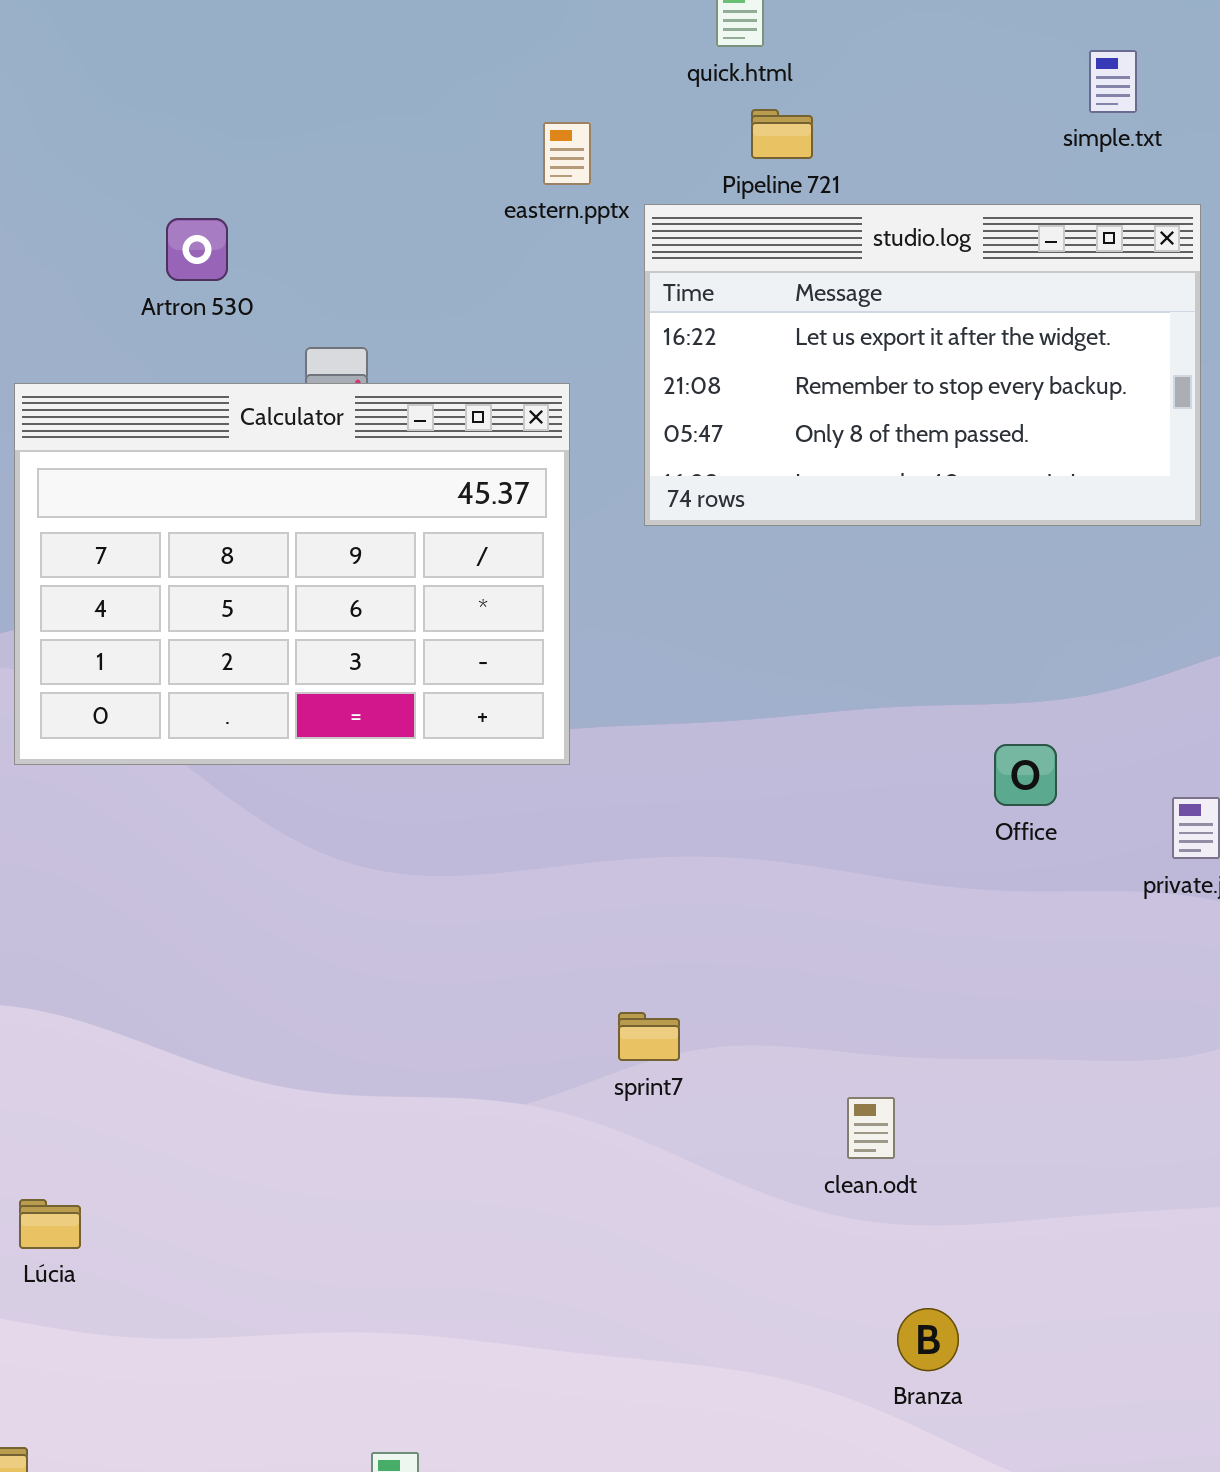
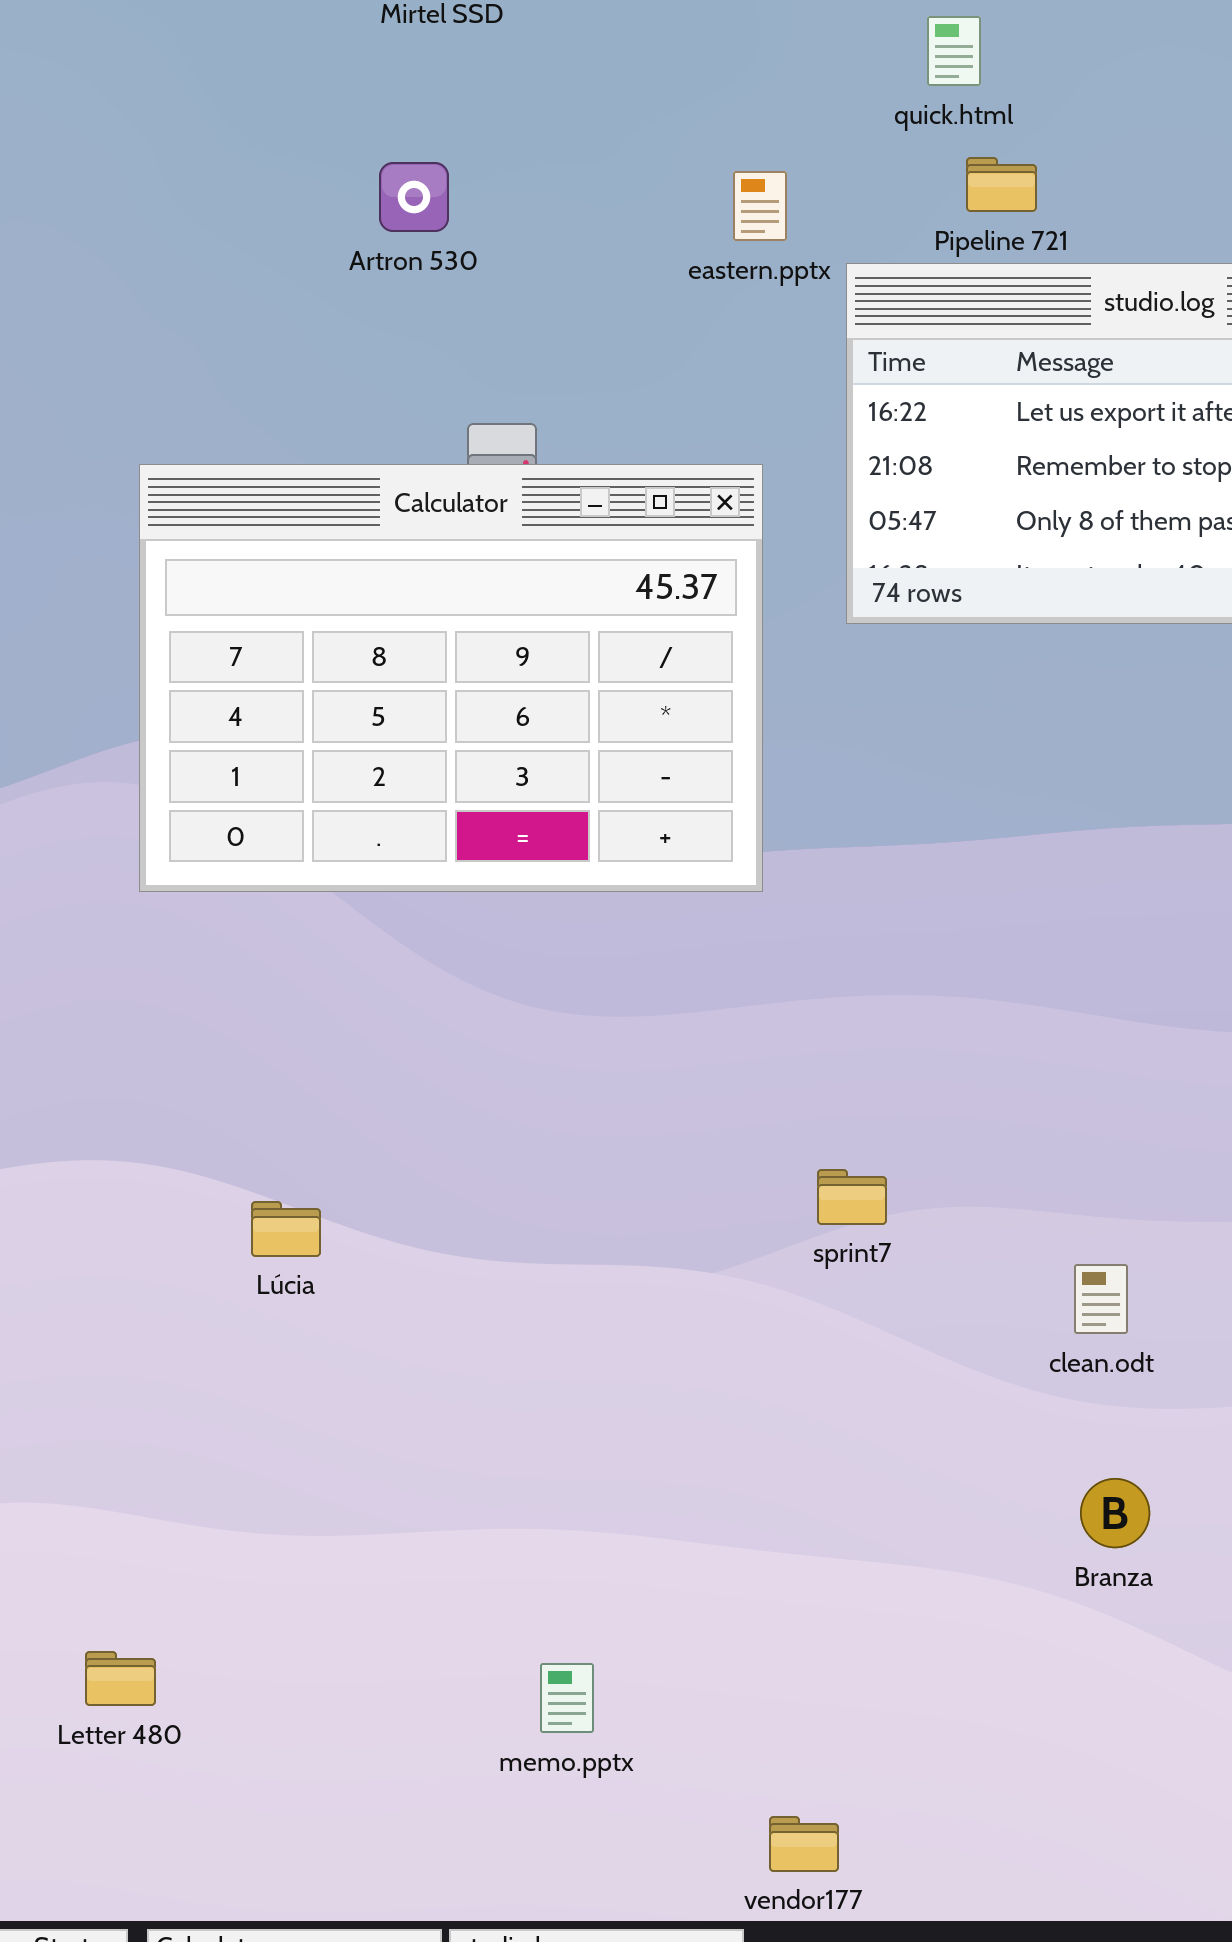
Artron 530: [166,218,228,281] -> [379,162,449,232], moved
Lúcia: [19,1199,81,1249] -> [251,1201,321,1257], moved
Branza: [897,1308,959,1371] -> [1080,1478,1150,1548], moved

